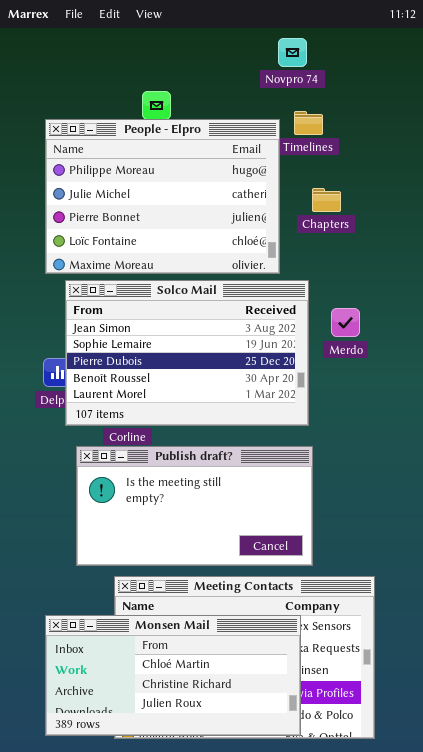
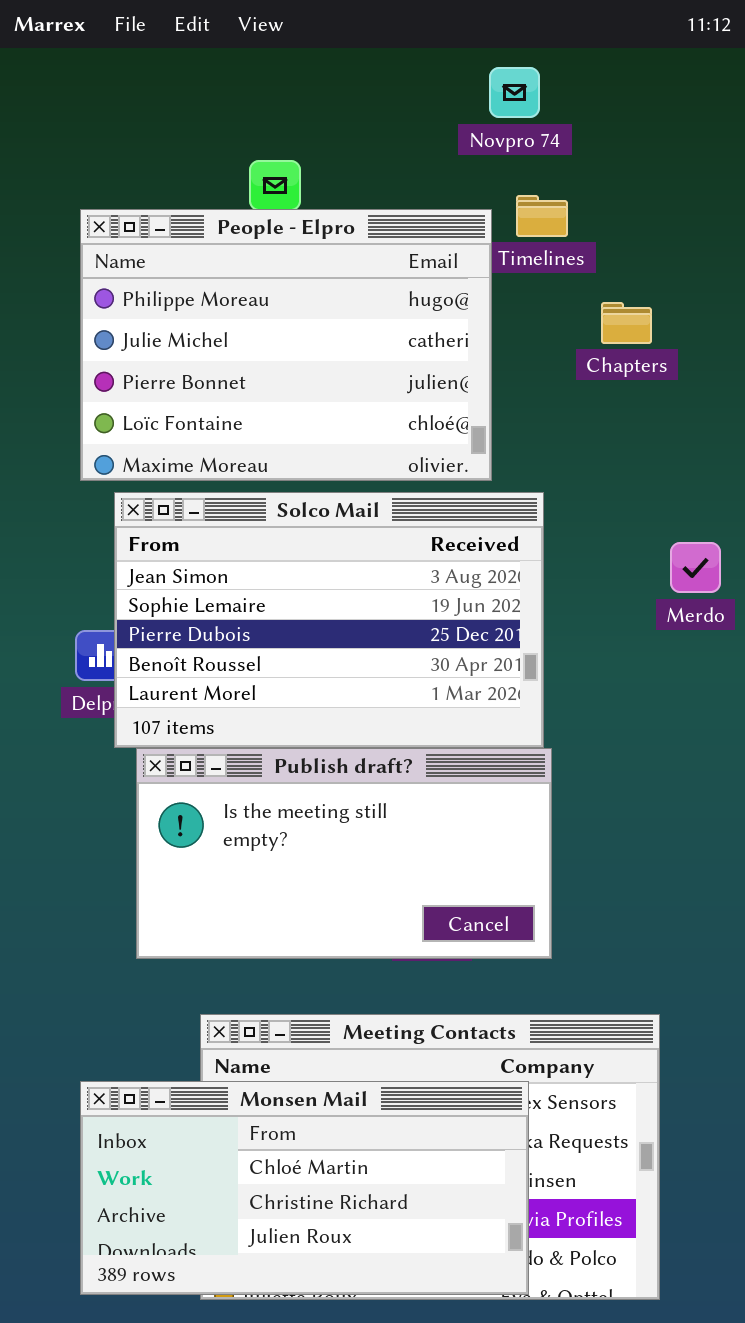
Chapters: [312,188,341,212] -> [601,302,652,344], moved
Merdo: [331,308,360,337] -> [670,542,721,593], moved
Publish draft?: [76,446,313,566] -> [136,748,552,959], moved

